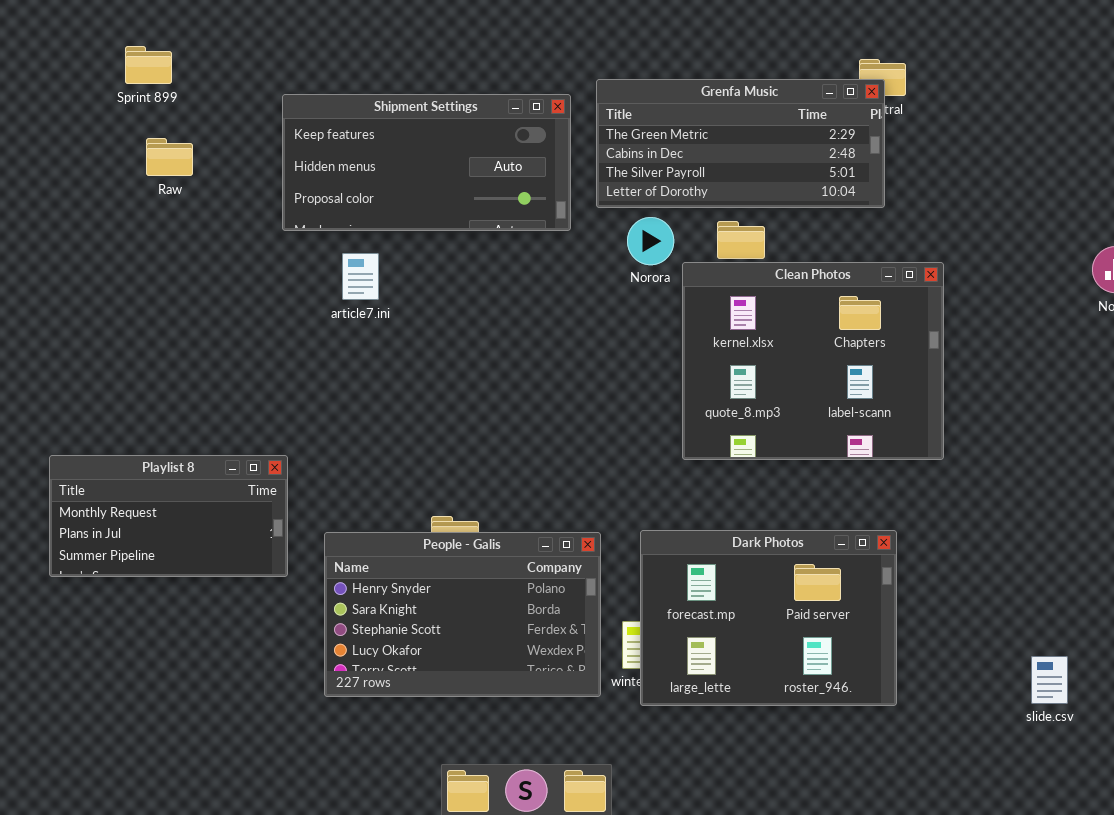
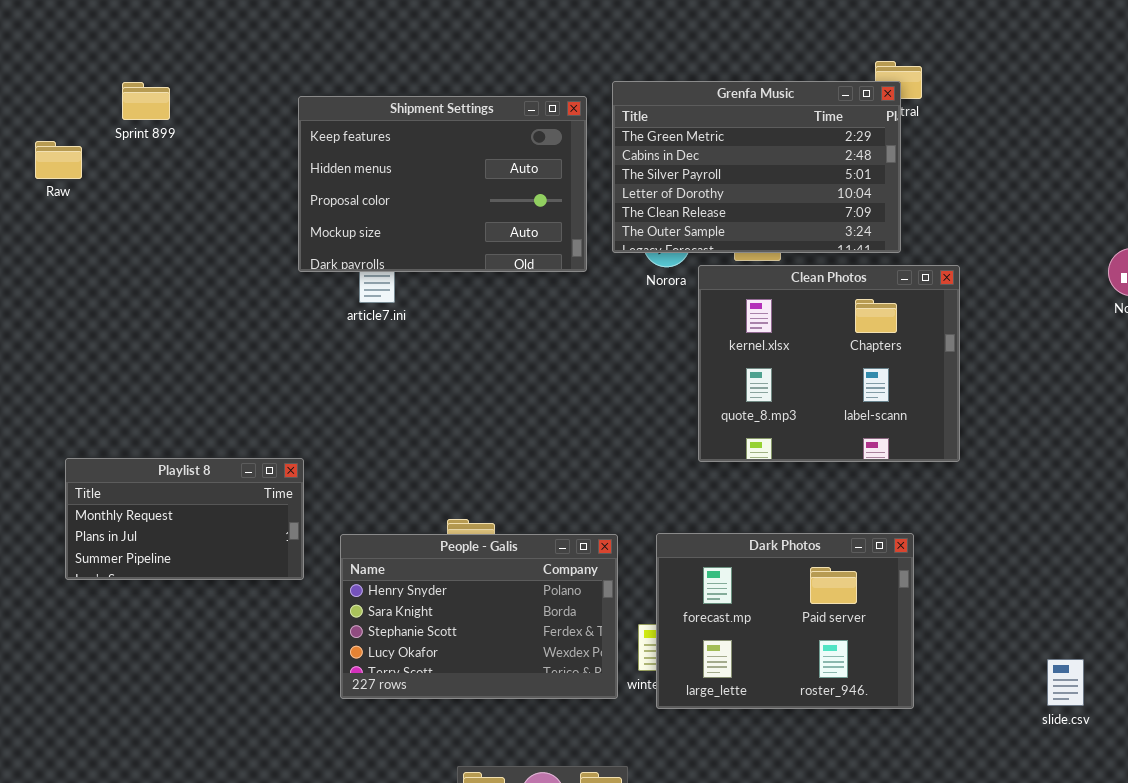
Sprint 899: [125,46,172,84] -> [122,82,170,120], moved
Grenfa Music: [596,79,885,208] -> [612,81,901,253], resized
Shipment Settings: [282,94,571,231] -> [298,96,587,272], resized
Raw: [146,138,193,176] -> [35,141,82,179], moved

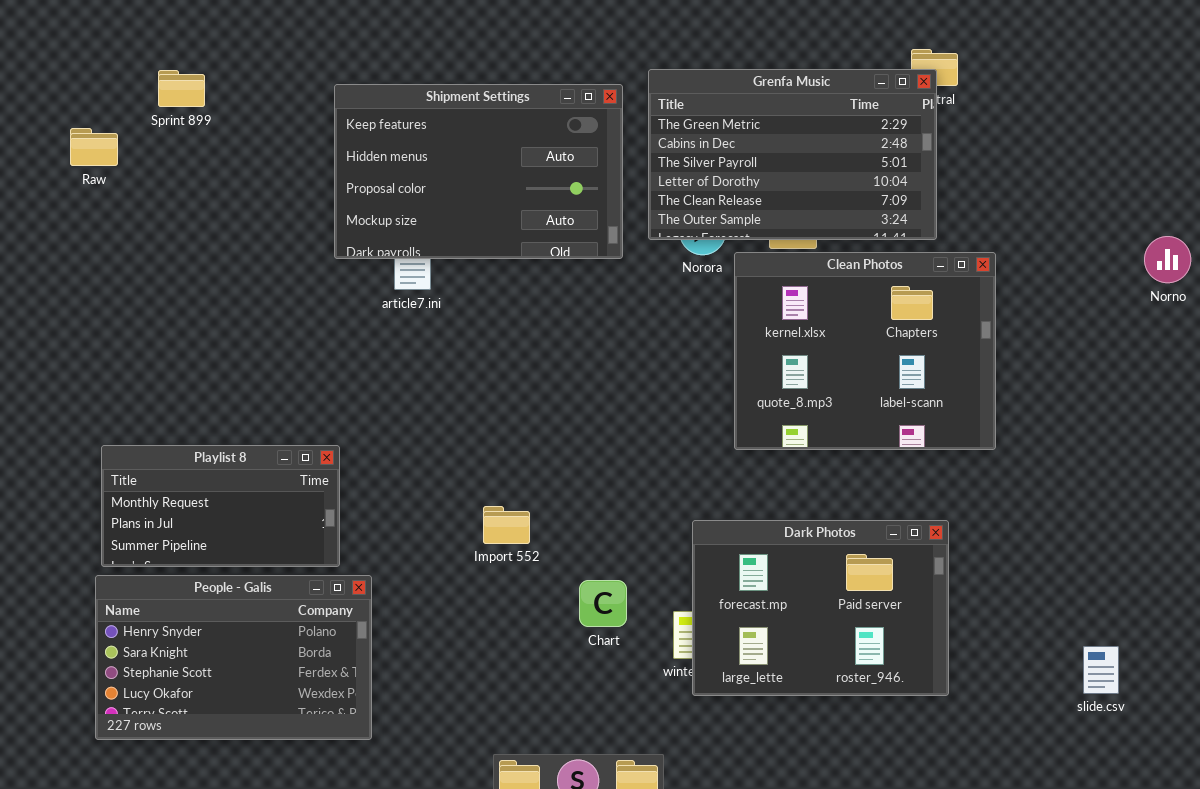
People - Galis: [340,534,618,699] -> [95,575,372,740], moved

